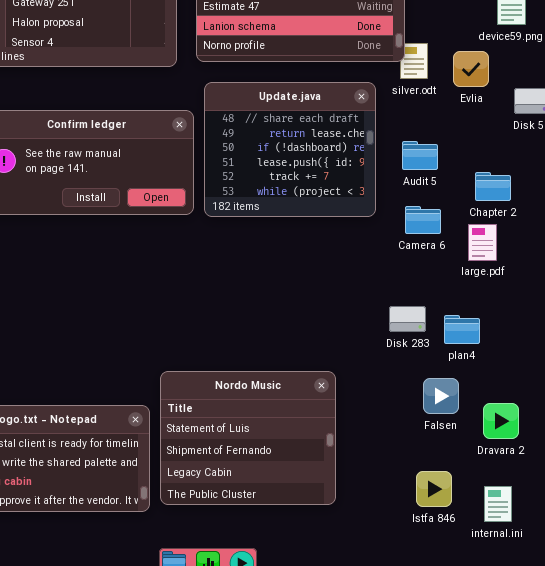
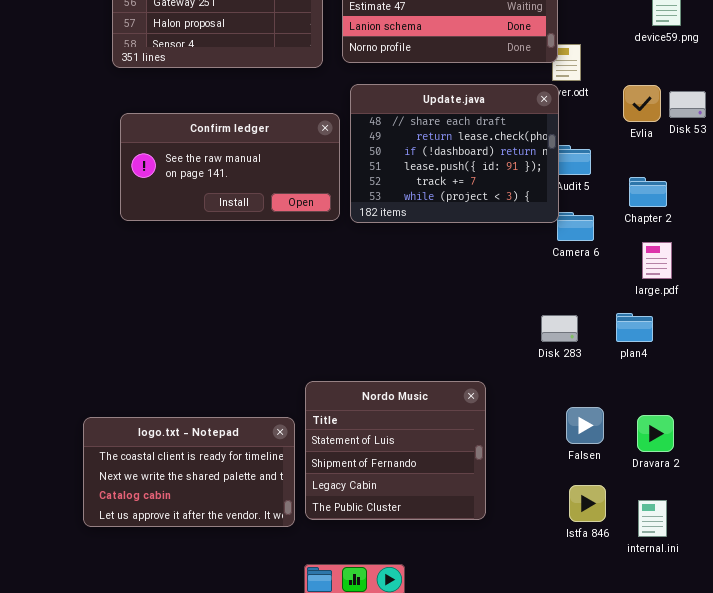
Evlia: [453,51,489,87] -> [623,85,661,122], moved
Update.java: [204,82,376,217] -> [350,84,559,223], resized
large.pdf: [468,224,497,261] -> [642,242,672,279], moved
plan4: [444,315,480,344] -> [616,313,653,342], moved
Falsen: [423,378,459,414] -> [566,407,604,444], moved

